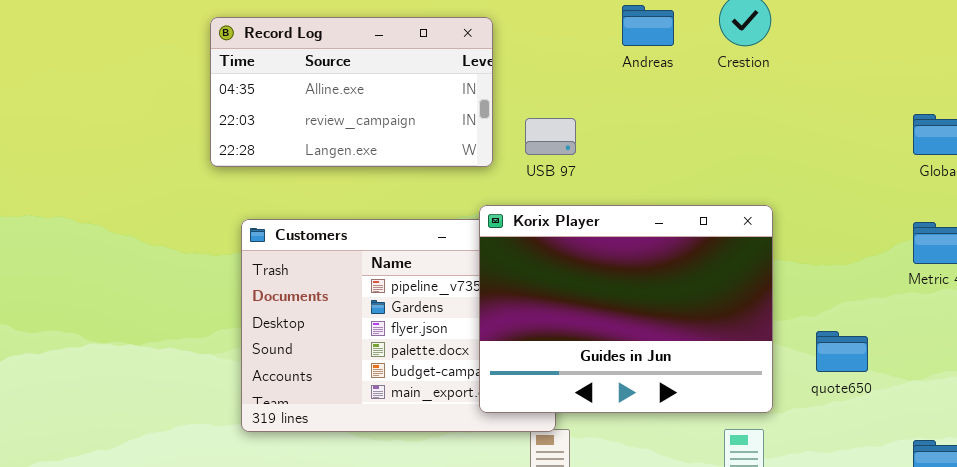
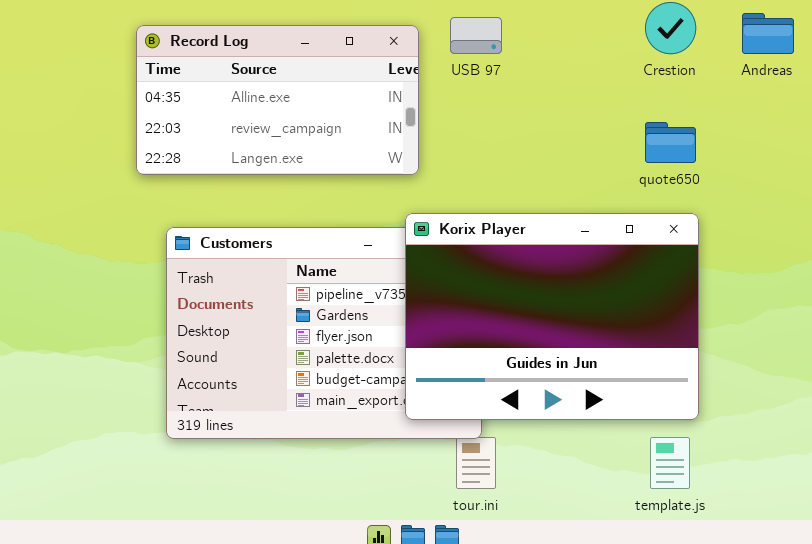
Andreas: [622,5,674,46] -> [742,13,794,54], moved
USB 97: [525,118,576,155] -> [450,17,502,54], moved
quote650: [816,331,868,372] -> [645,122,696,163], moved

